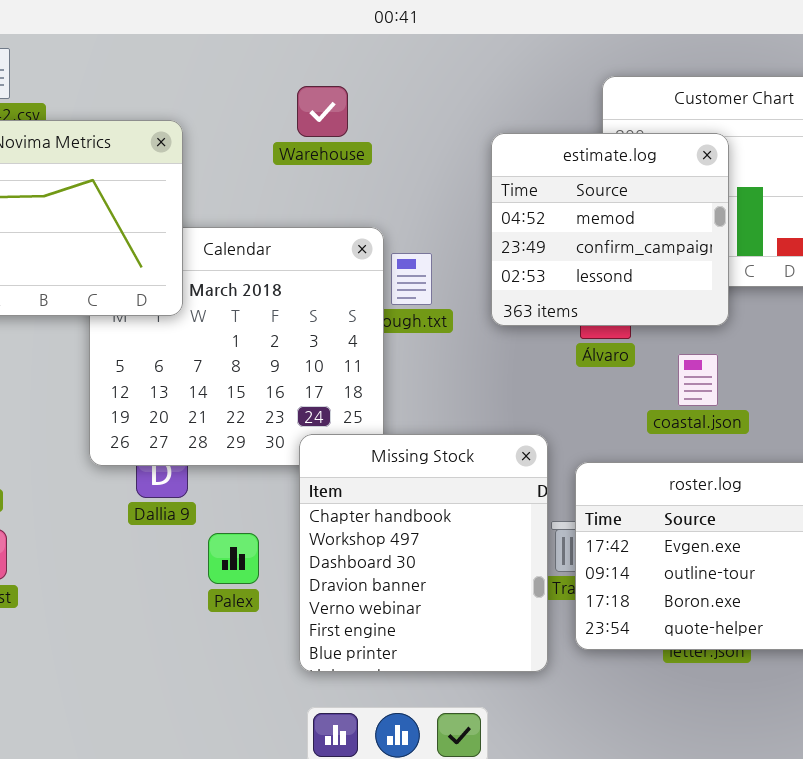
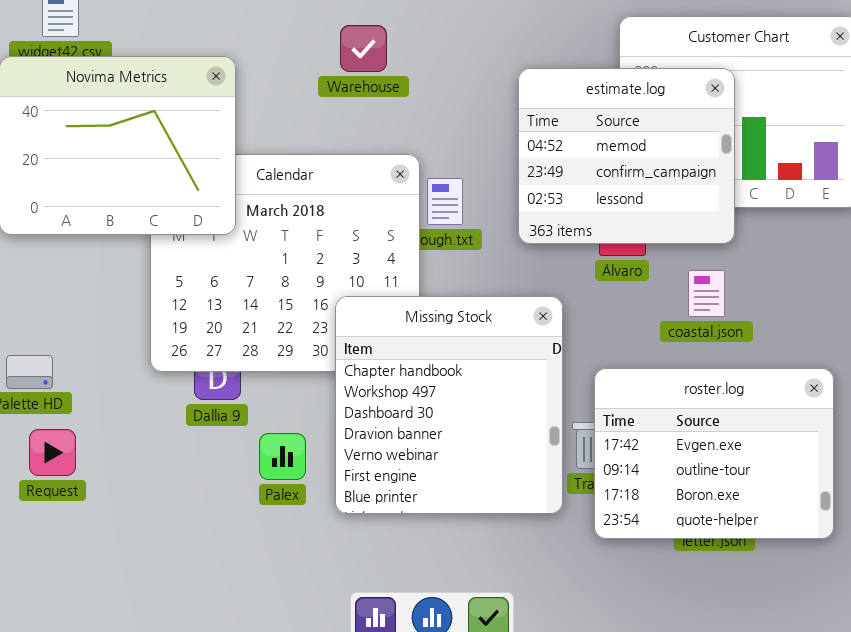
Missing Stock: [299,434,548,672] -> [335,296,563,514], moved

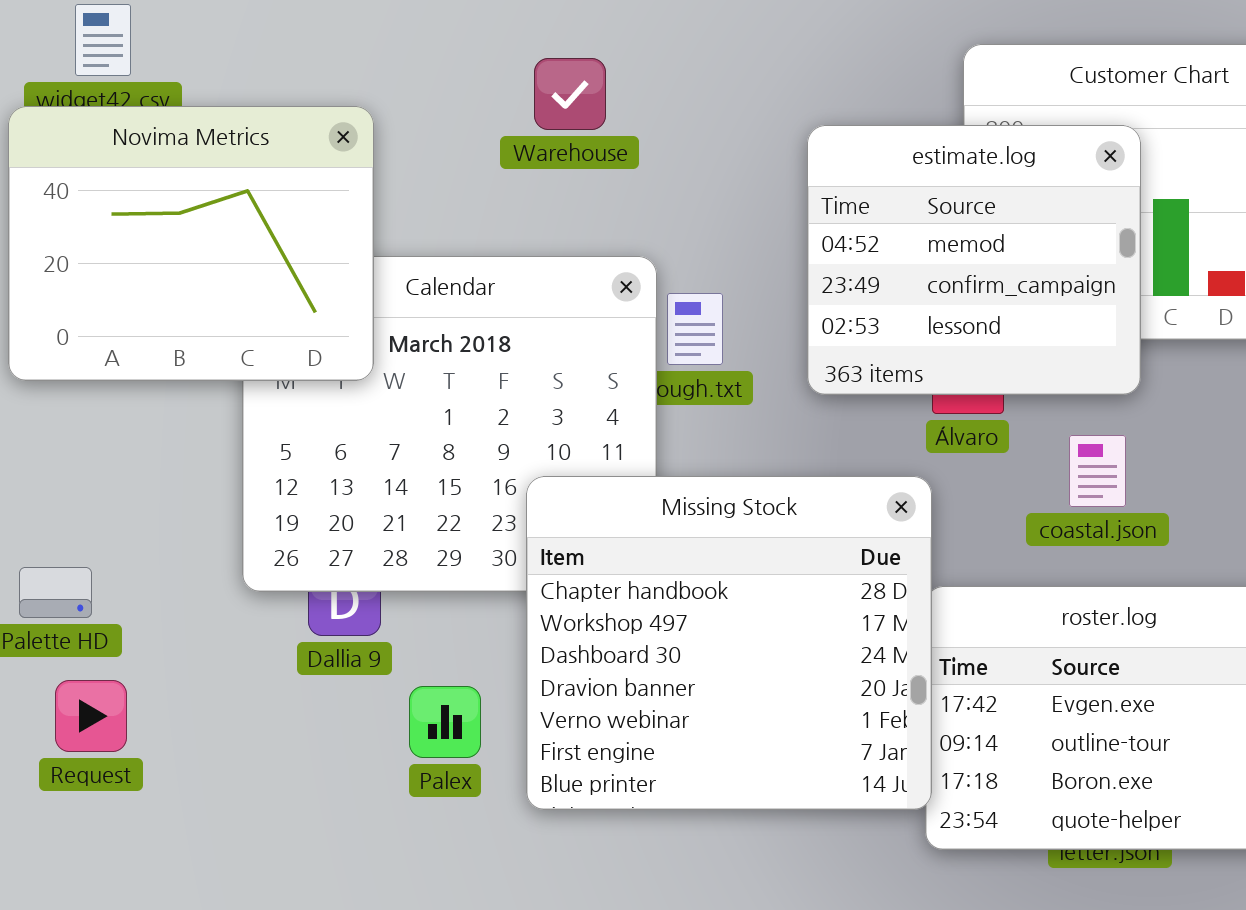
Missing Stock: [335,296,563,514] -> [526,476,932,810], resized

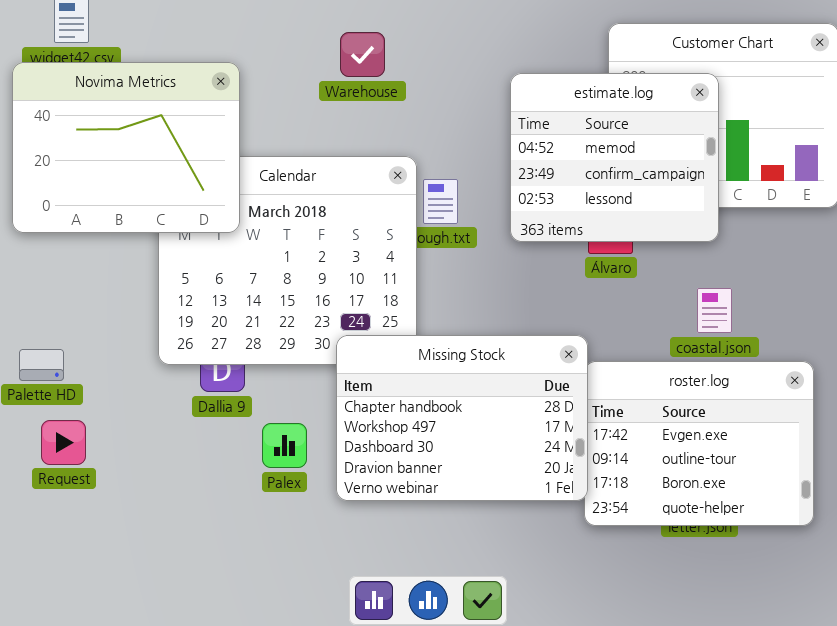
coastal.json: [1069,435,1126,507] -> [697,288,732,333], moved
Missing Stock: [526,476,932,810] -> [336,335,588,501], resized

